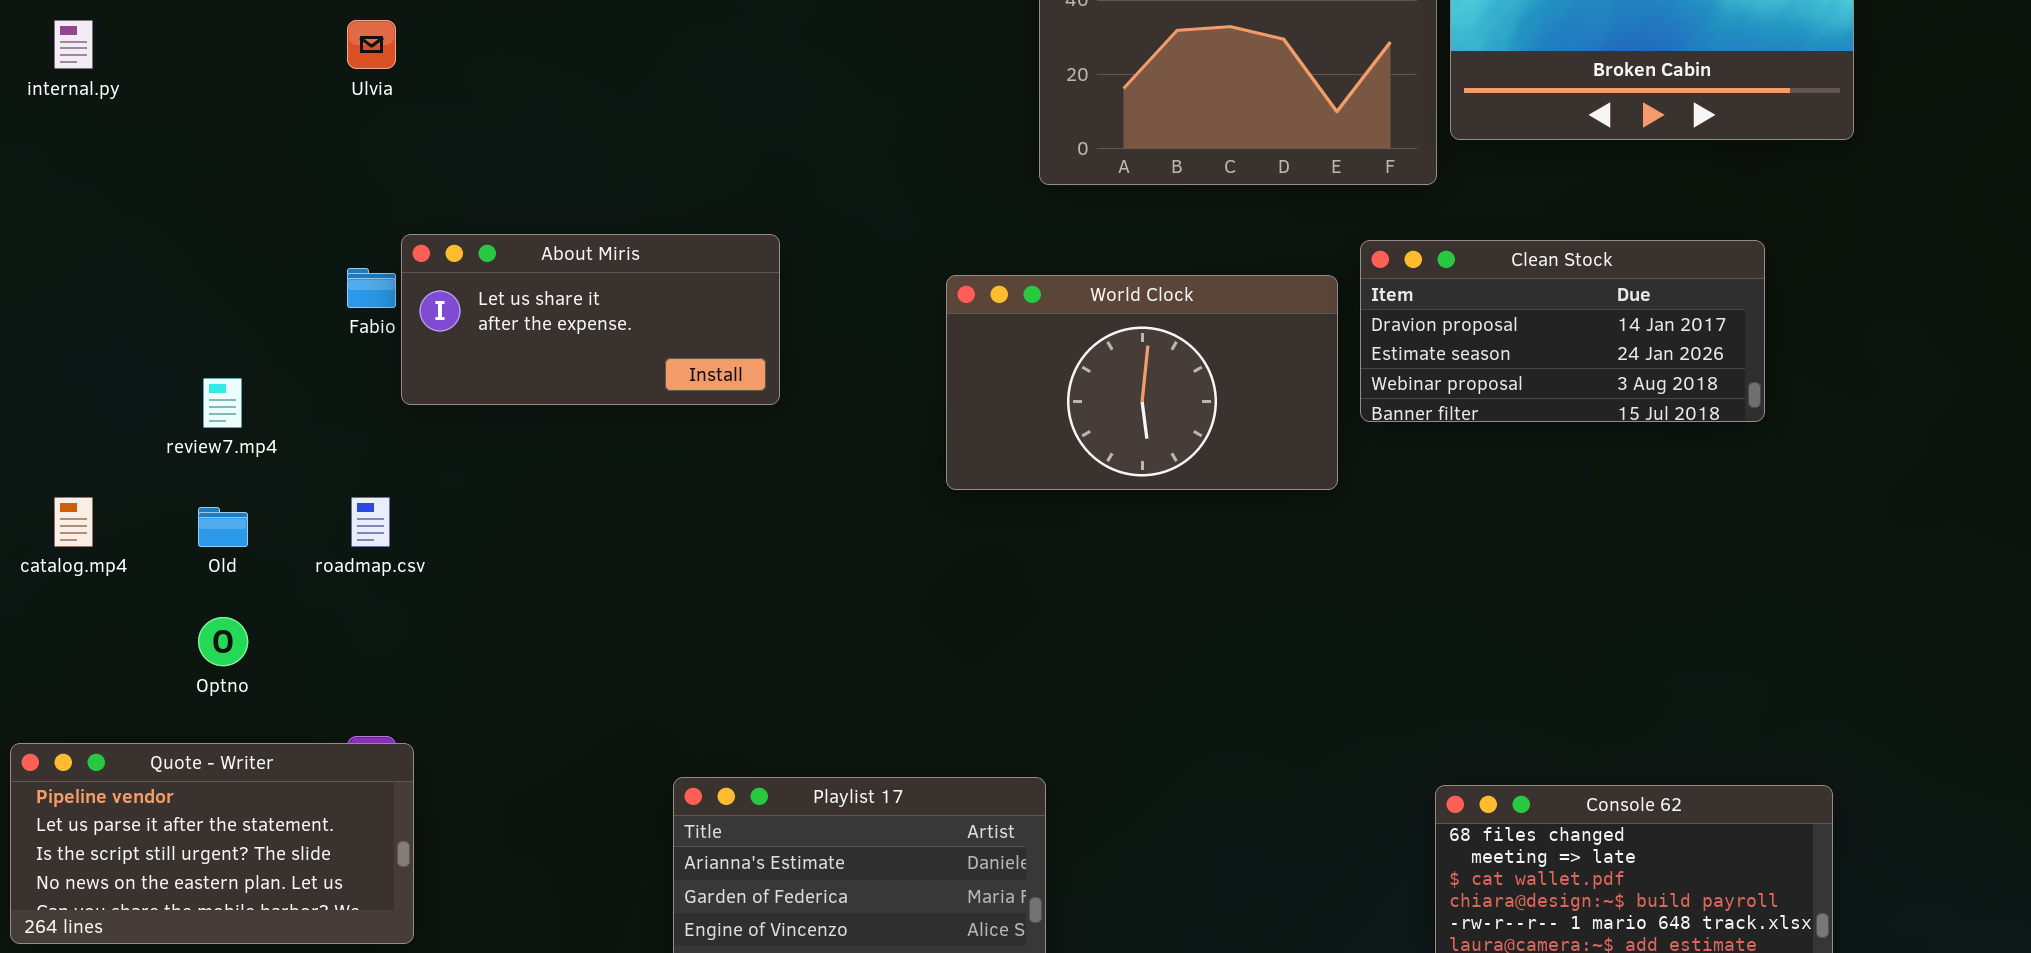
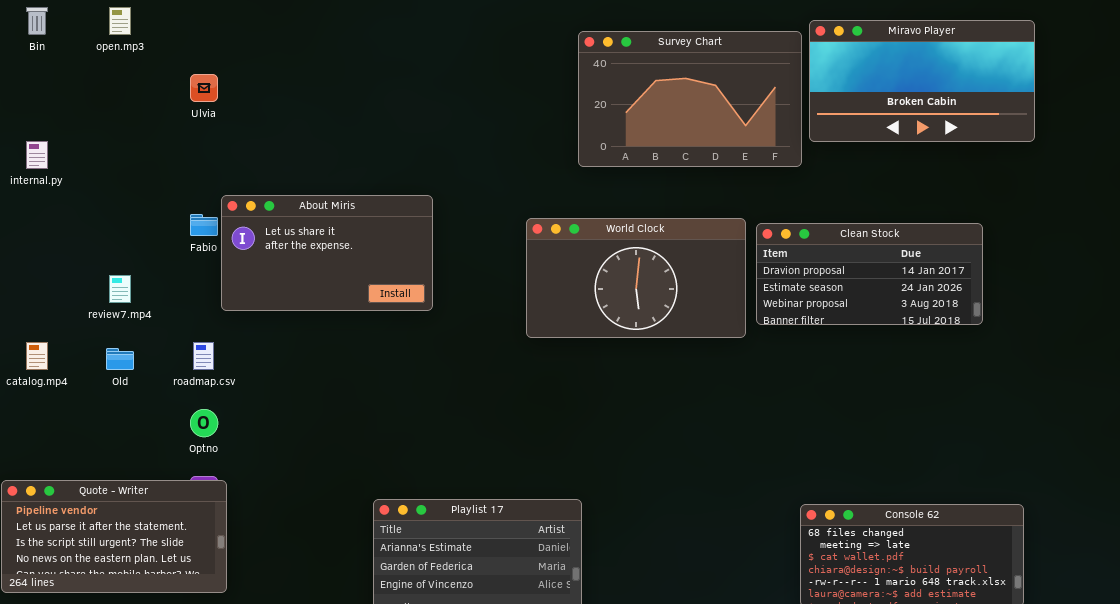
internal.py: [54,20,93,69] -> [26,141,48,169], moved
About Miris: [401,234,780,405] -> [221,195,433,311], resized
Clean Stock: [1360,240,1765,422] -> [756,223,983,325], moved
Optno: [198,617,248,666] -> [190,409,218,437], moved

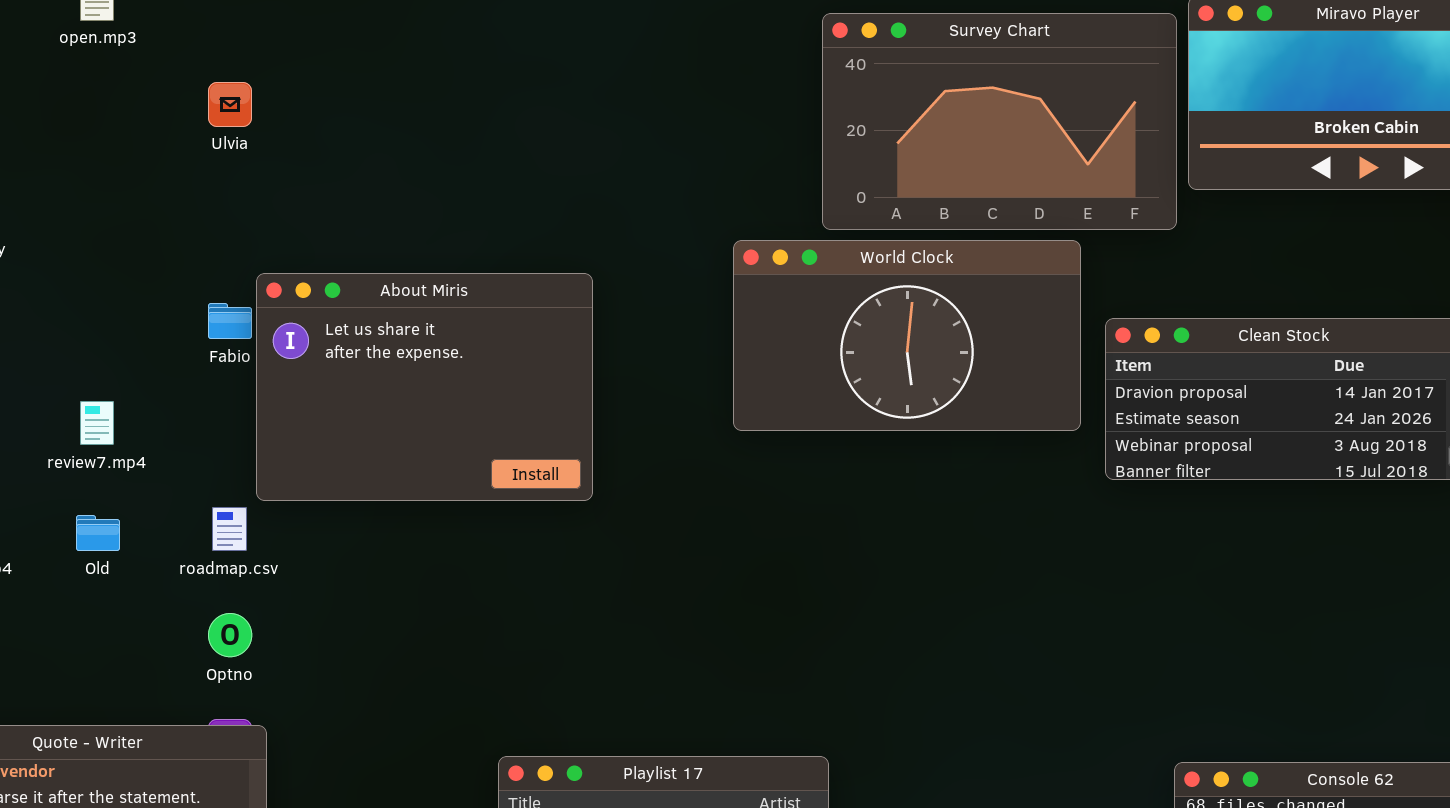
About Miris: [221,195,433,311] -> [256,273,593,501], resized
World Clock: [526,218,746,338] -> [733,240,1081,431], moved

